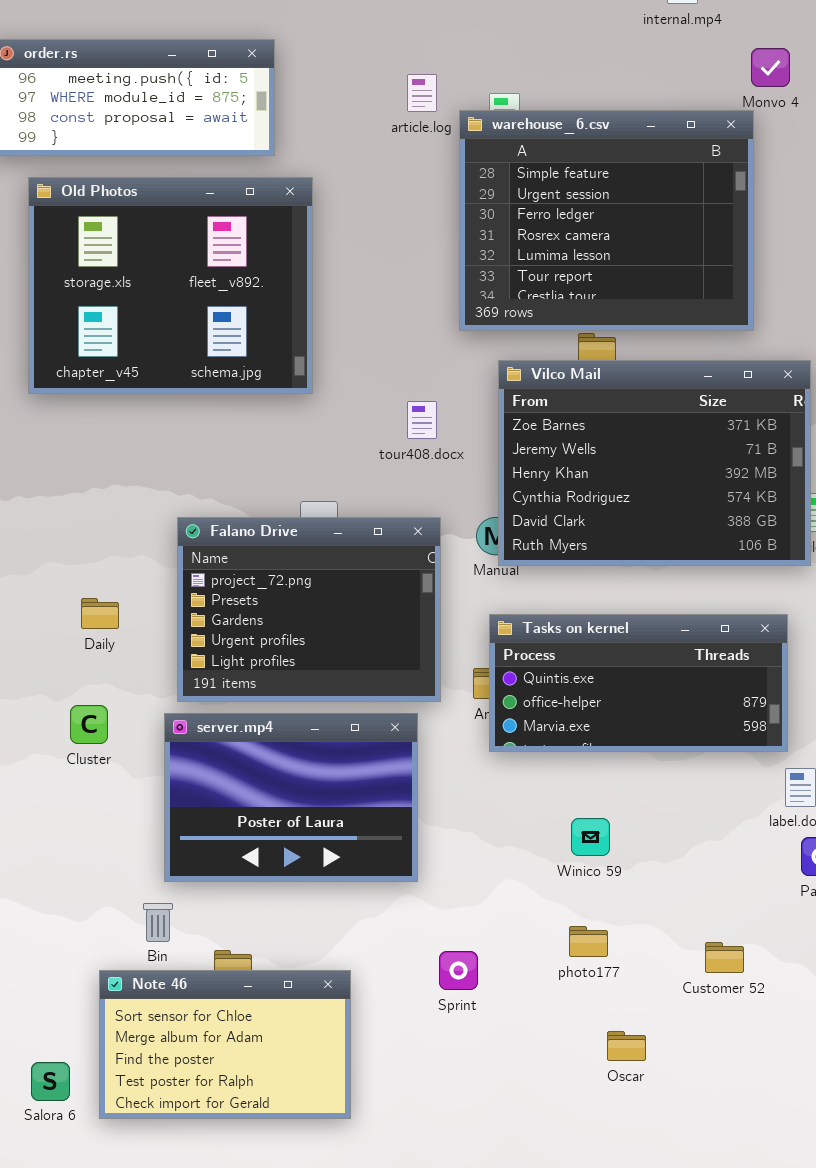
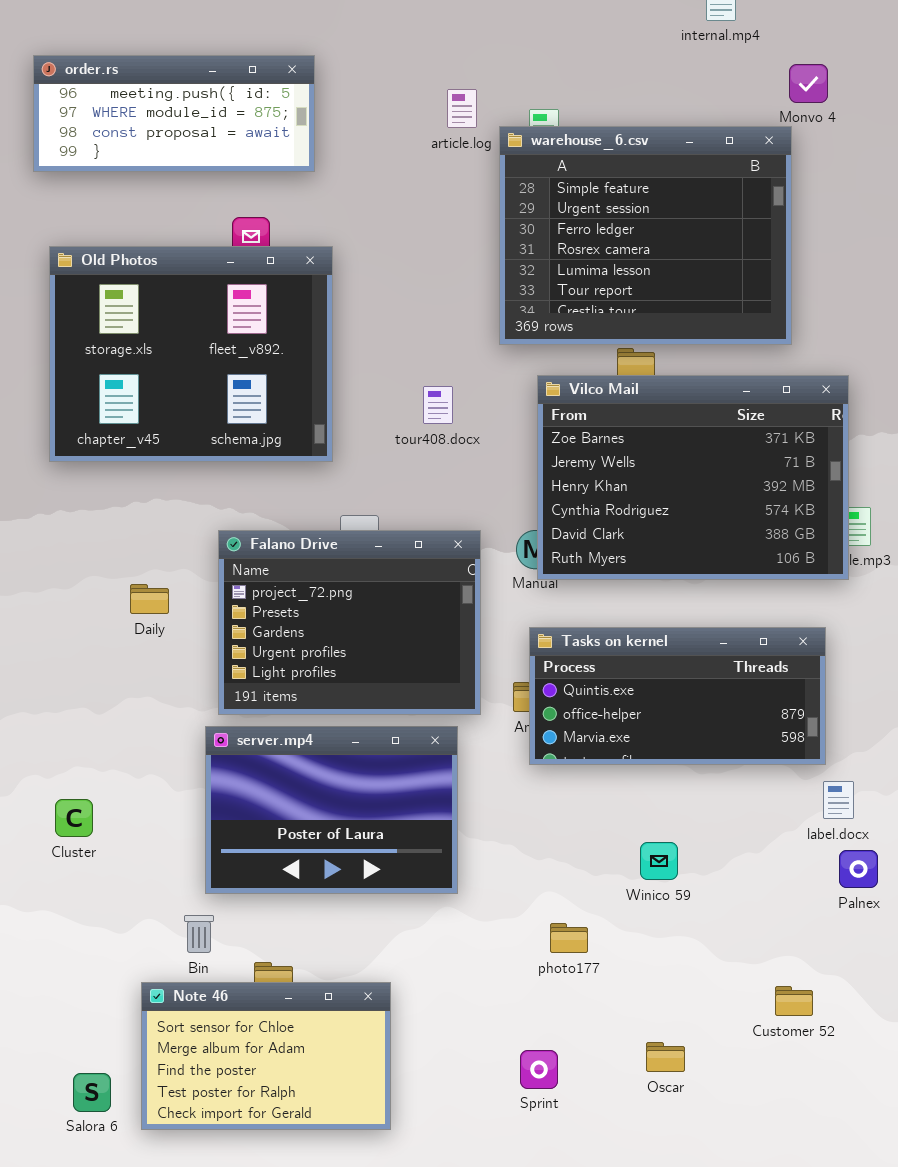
Old Photos: [28,177,313,394] -> [49,246,333,462], moved
tour408.docx: [407,401,437,439] -> [423,386,453,424], moved
Daily: [81,598,119,629] -> [130,584,169,614], moved
Cluster: [70,705,108,744] -> [55,799,93,837], moved
Winico 59: [571,818,610,856] -> [640,842,678,880], moved
photo177: [569,926,608,957] -> [550,923,588,953], moved
Customer 52: [705,942,744,973] -> [775,986,813,1016], moved
Sprint: [439,951,478,990] -> [520,1050,558,1089], moved

